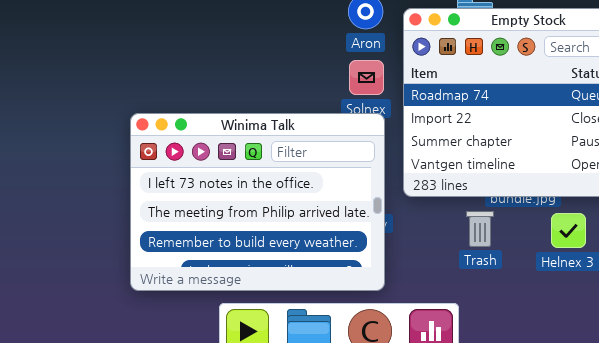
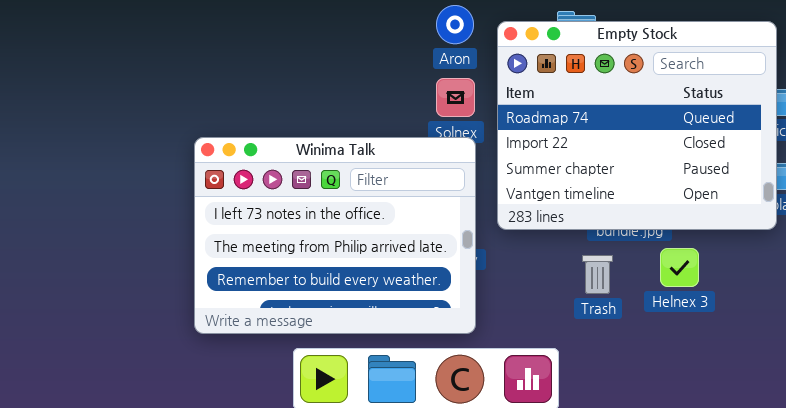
Trash: [466,211,494,247] -> [582,255,613,294], moved

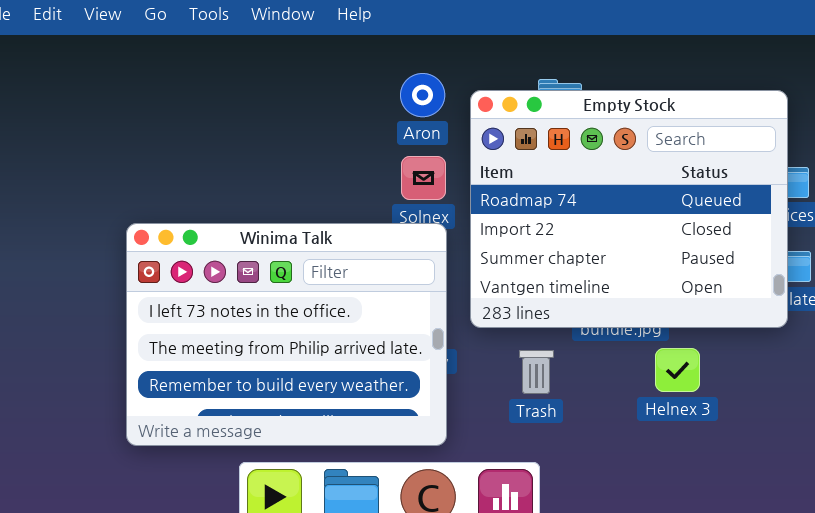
Trash: [582,255,613,294] -> [519,350,554,394], moved

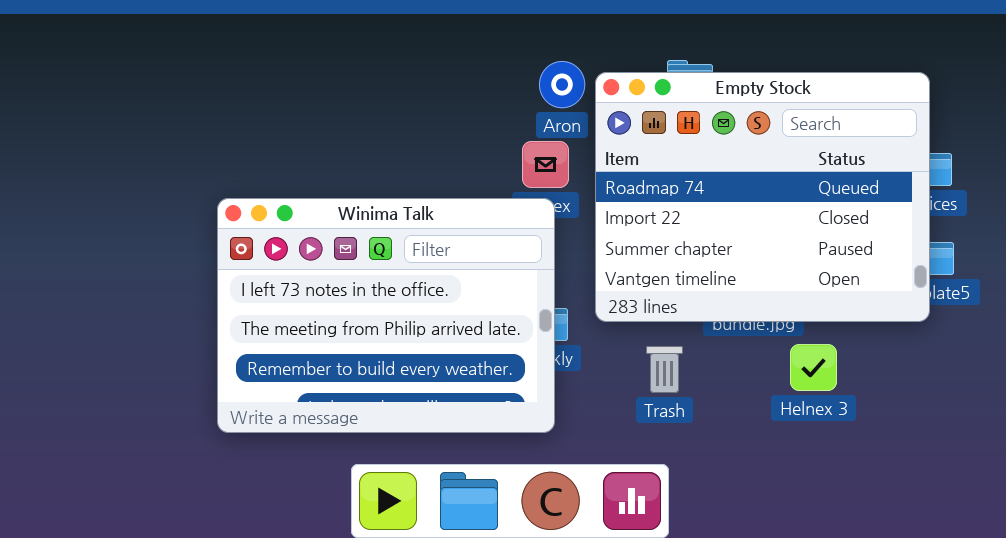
Aron: [400,73,445,117] -> [539,61,585,108], moved
Winima Talk: [126,223,447,446] -> [217,198,555,433], moved

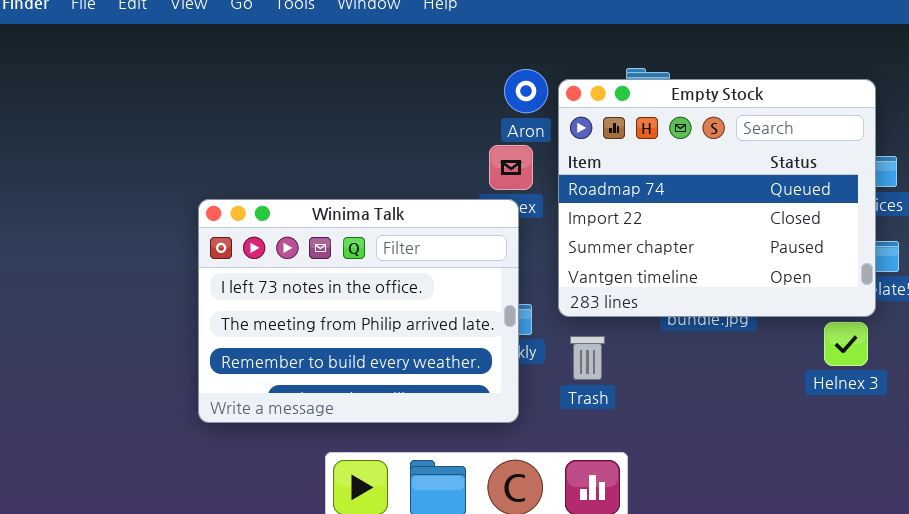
Helnex 3: [790,344,837,391] -> [824,322,868,366], moved
Trash: [646,346,683,393] -> [570,336,605,380], moved

